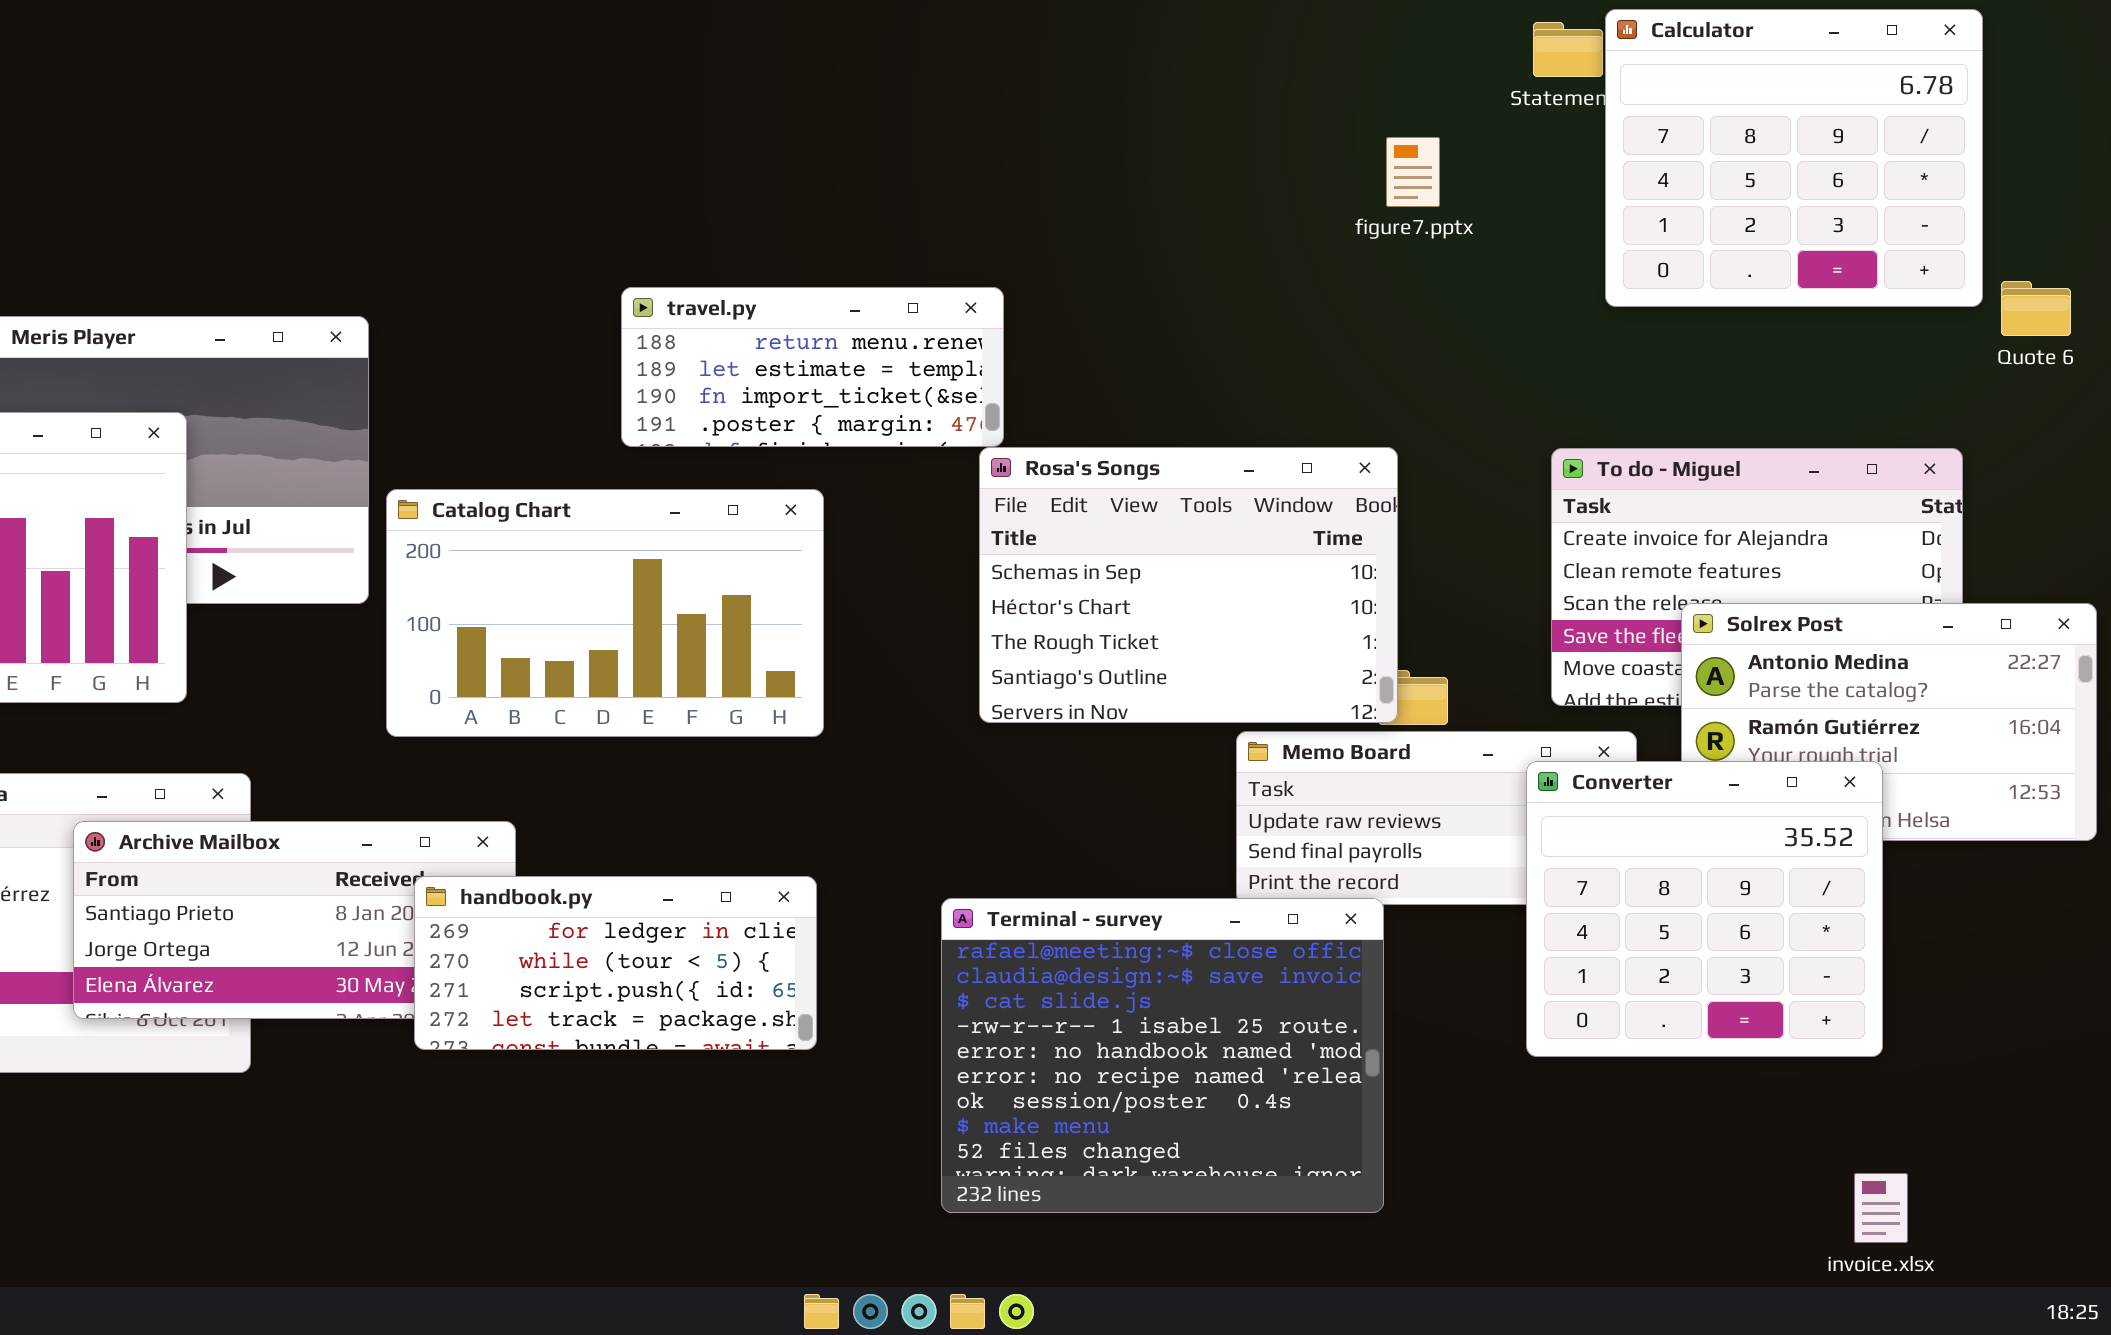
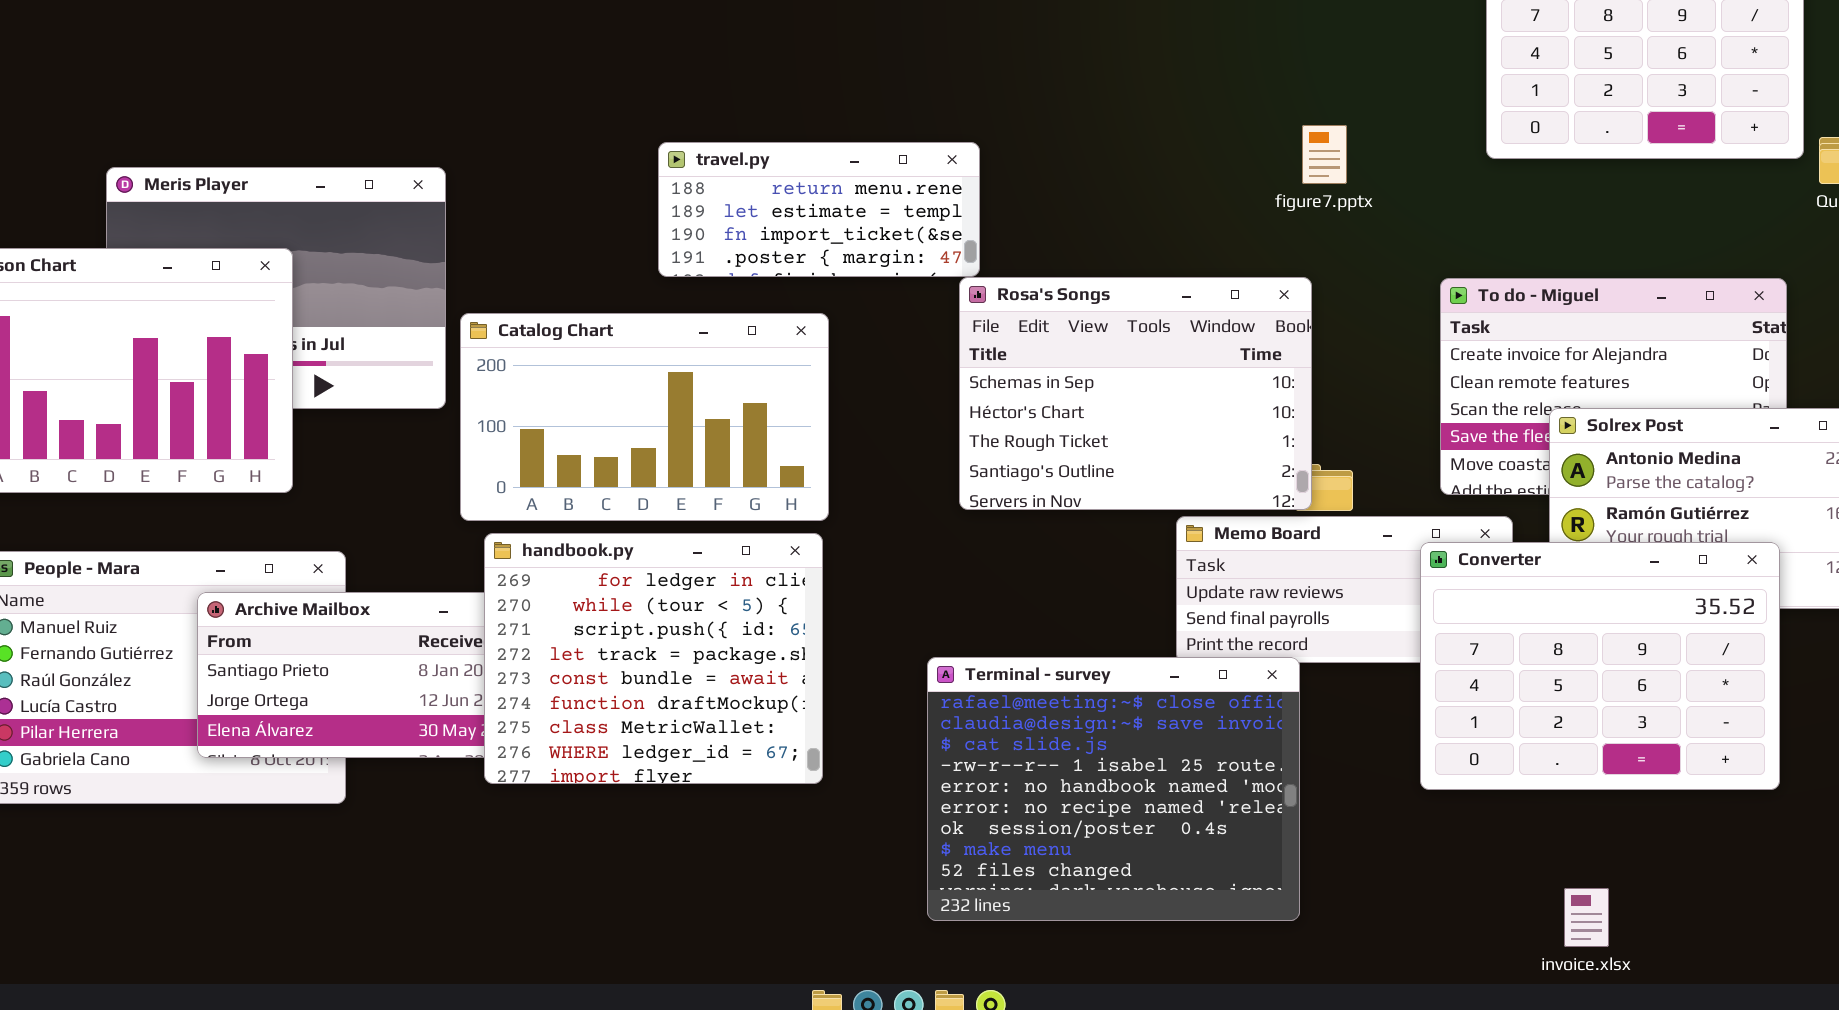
figure7.pptx: [1386,137,1440,207] -> [1302,125,1347,184], moved
Converter: [1526,761,1883,1057] -> [1420,542,1780,790], resized
handbook.py: [414,876,817,1050] -> [484,533,823,784], resized
invoice.xlsx: [1854,1173,1908,1243] -> [1564,888,1609,947], moved

